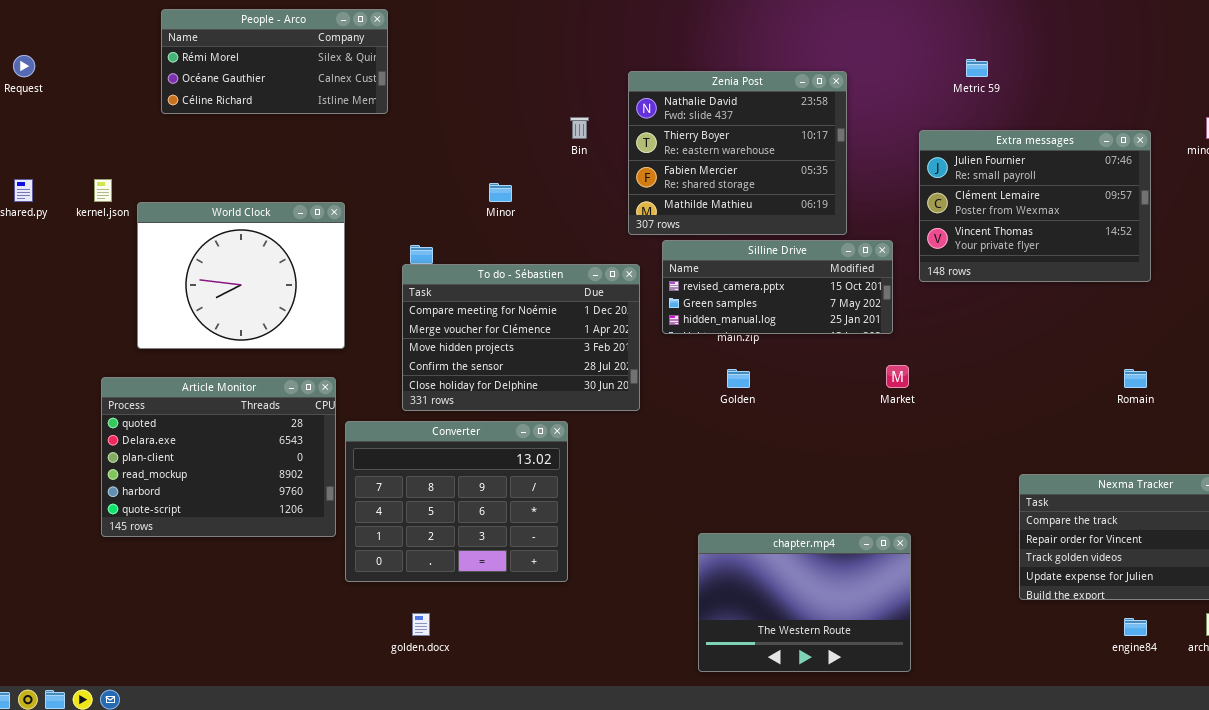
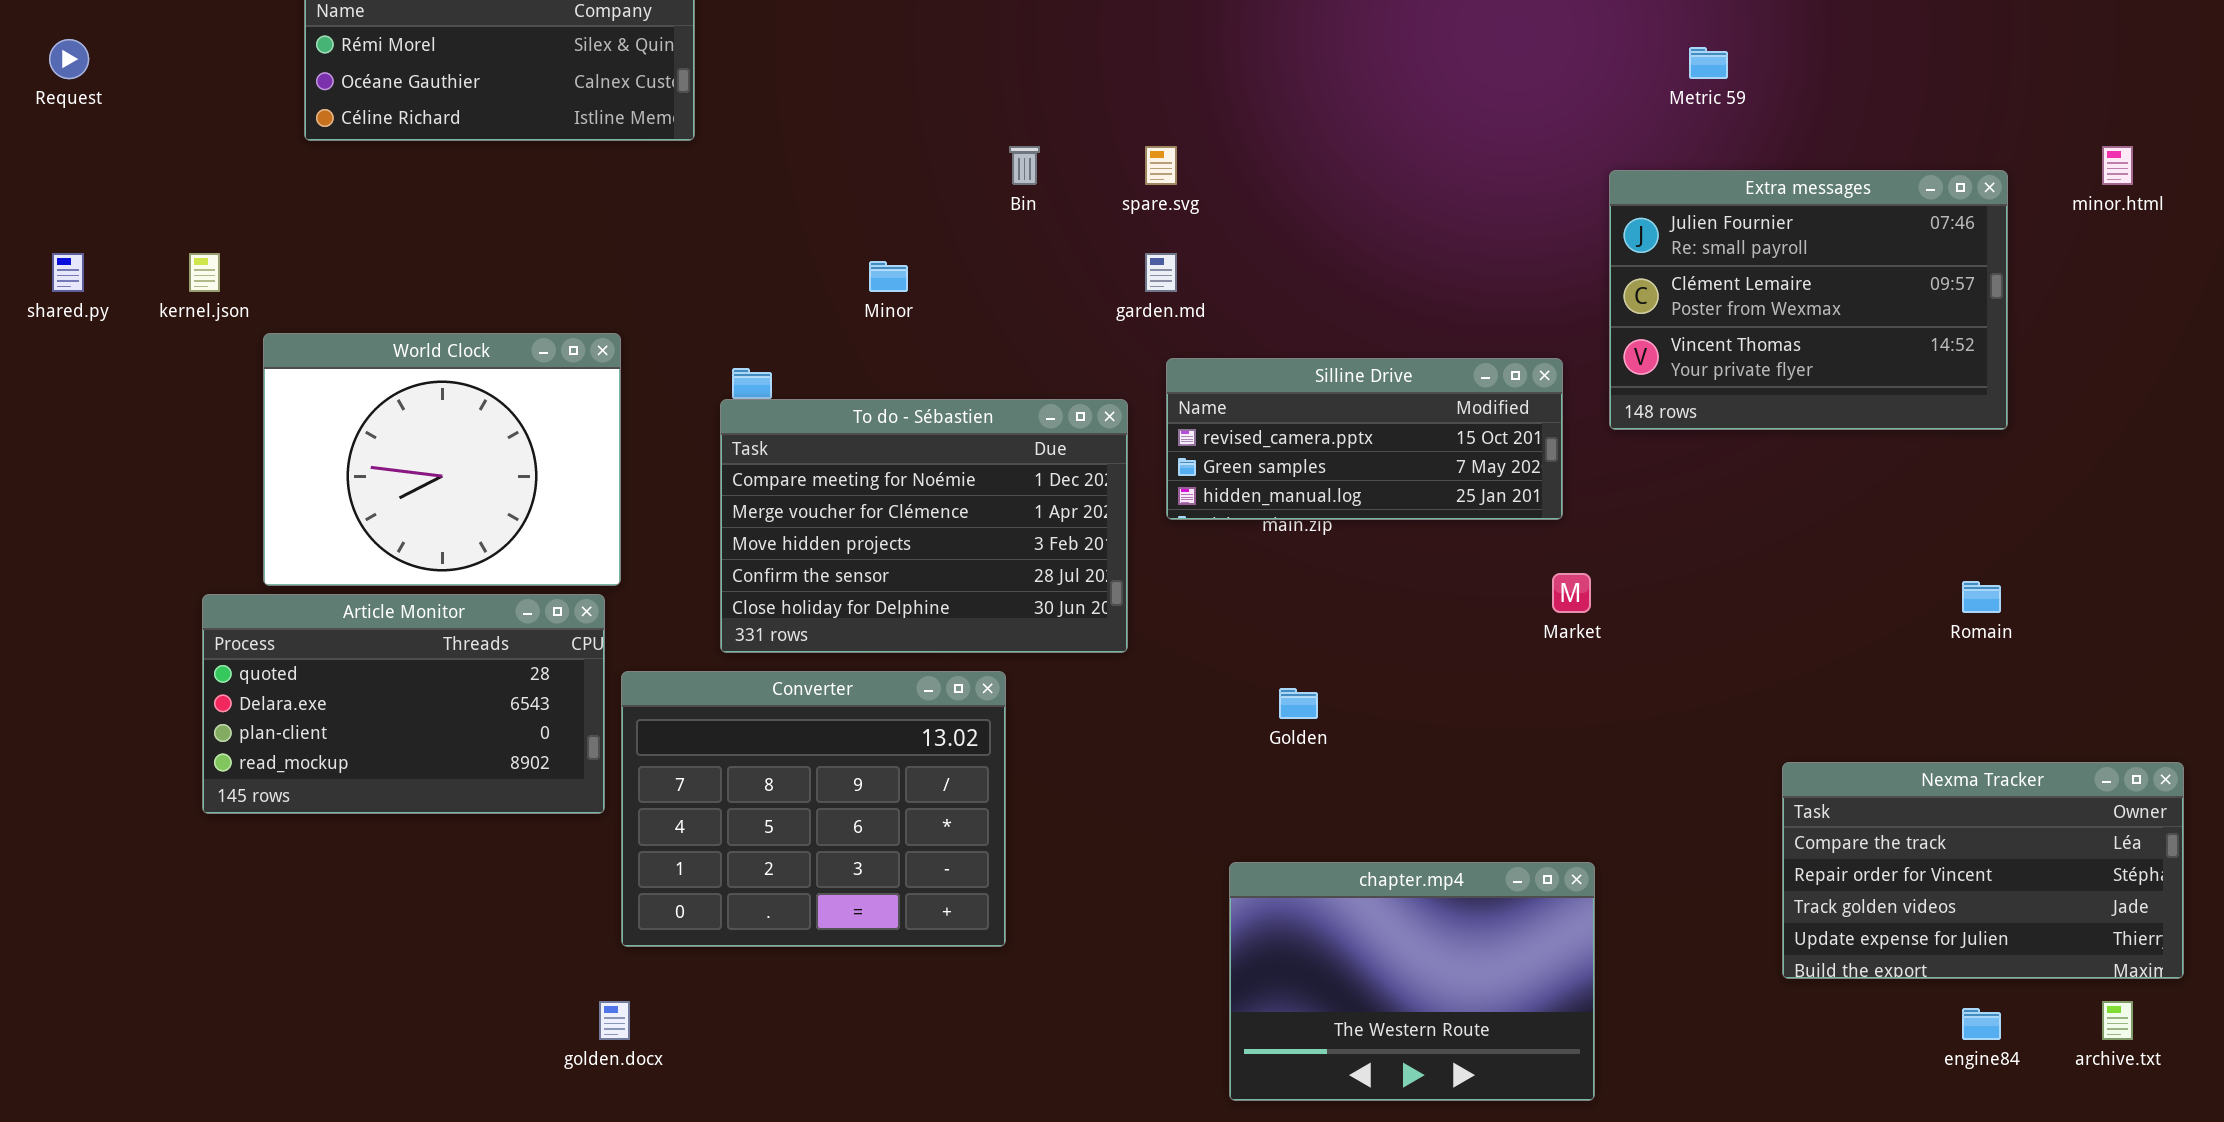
Zenia Post: [628,71,847,235] -> none, closed
World Clock: [137,202,345,349] -> [263,333,621,586], moved
Golden: [727,369,750,388] -> [1279,688,1318,719], moved
Article Monitor: [101,377,336,537] -> [202,594,605,814], resized
golden.docx: [412,613,430,636] -> [599,1001,630,1040], moved

